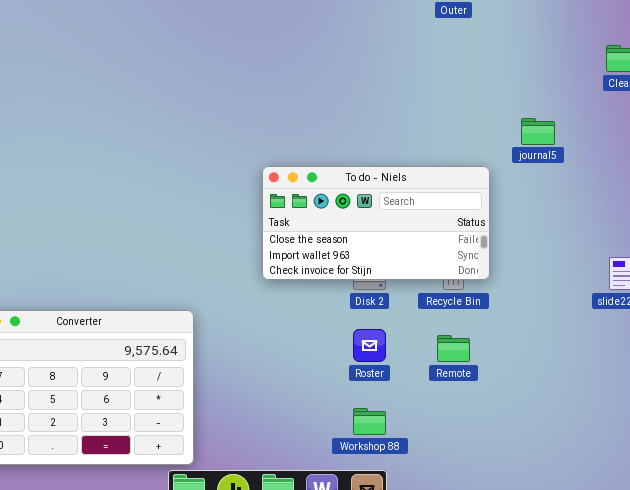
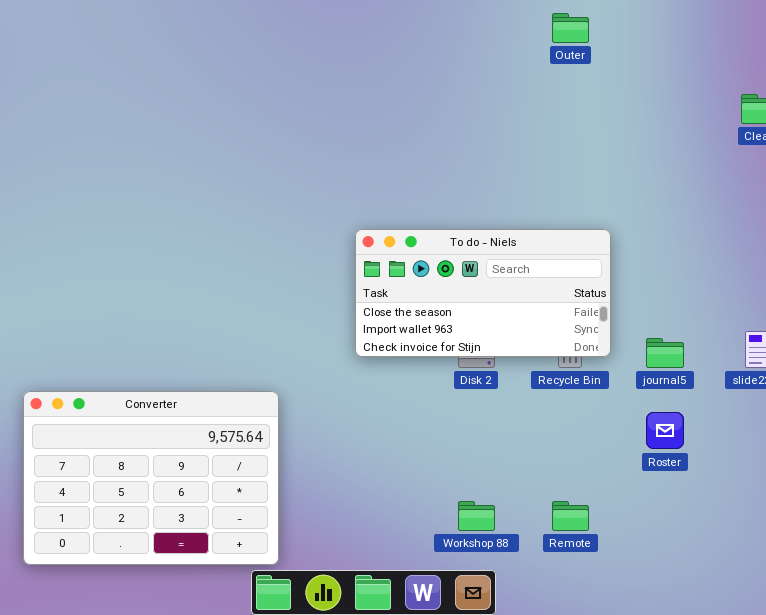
journal5: [521,118,555,145] -> [646,338,684,368], moved
Roster: [353,329,386,362] -> [646,412,684,449], moved
Remote: [437,335,470,362] -> [552,501,589,531], moved

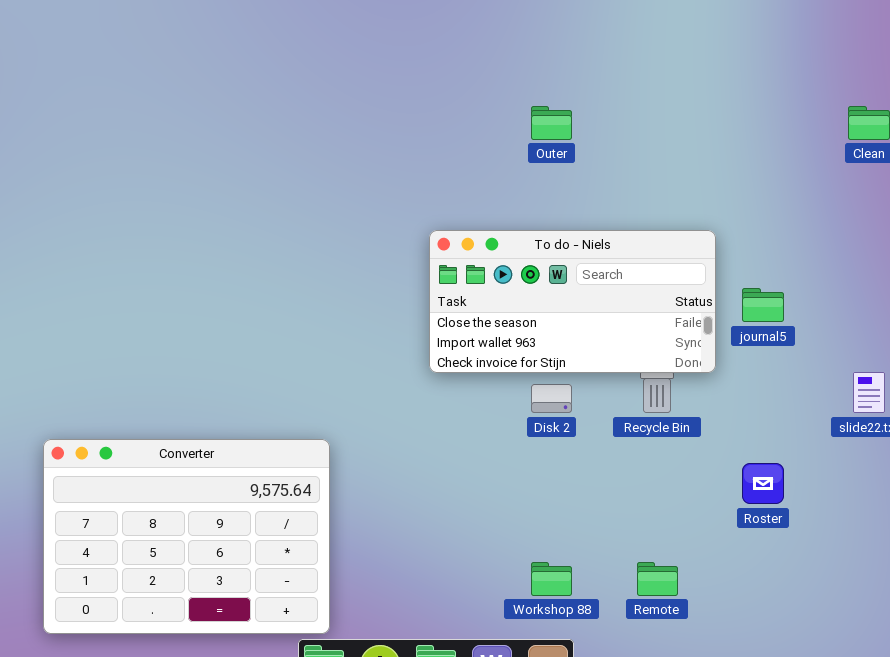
Outer: [552,13,589,43] -> [531,106,572,140], moved
To do - Niels: [355,229,611,357] -> [429,230,716,373], moved
journal5: [646,338,684,368] -> [742,288,784,322], moved

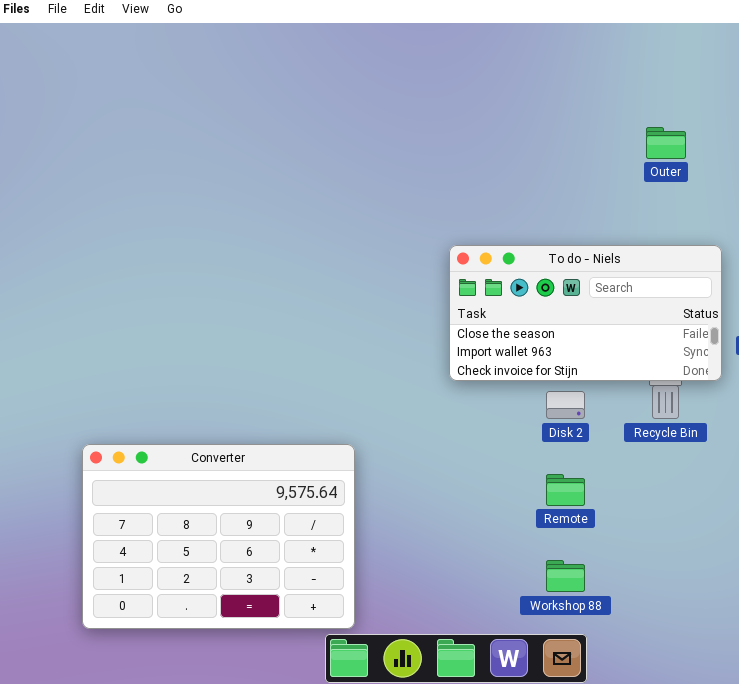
Outer: [531,106,572,140] -> [646,127,686,159], moved
Remote: [637,562,678,596] -> [546,474,585,506], moved

